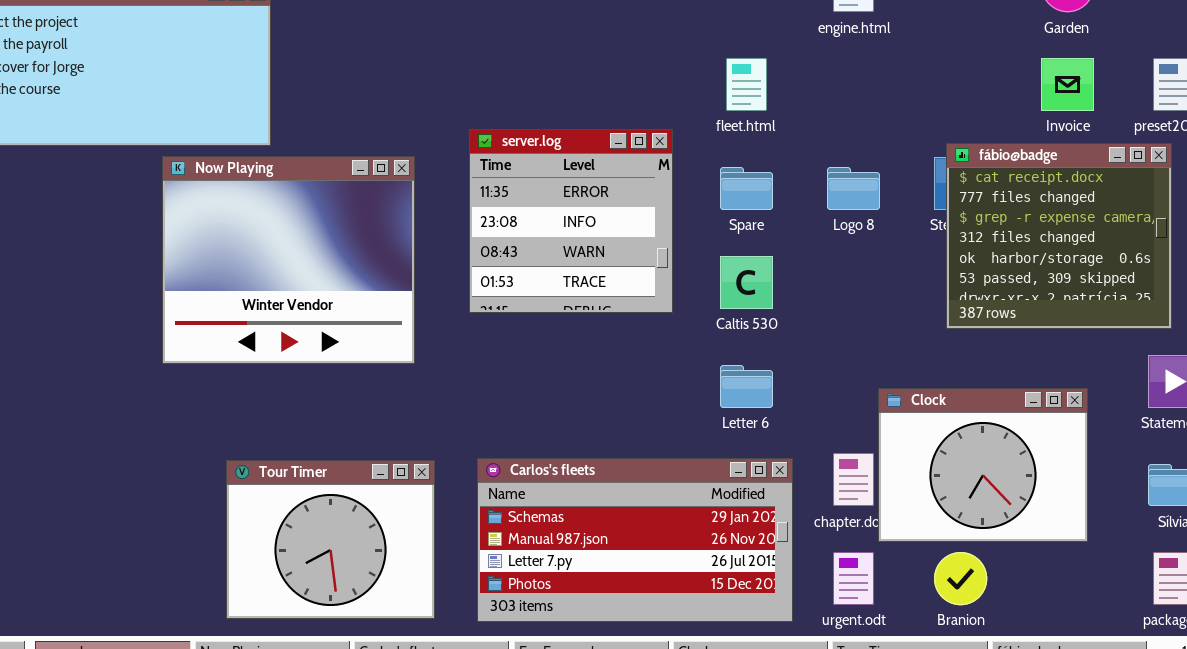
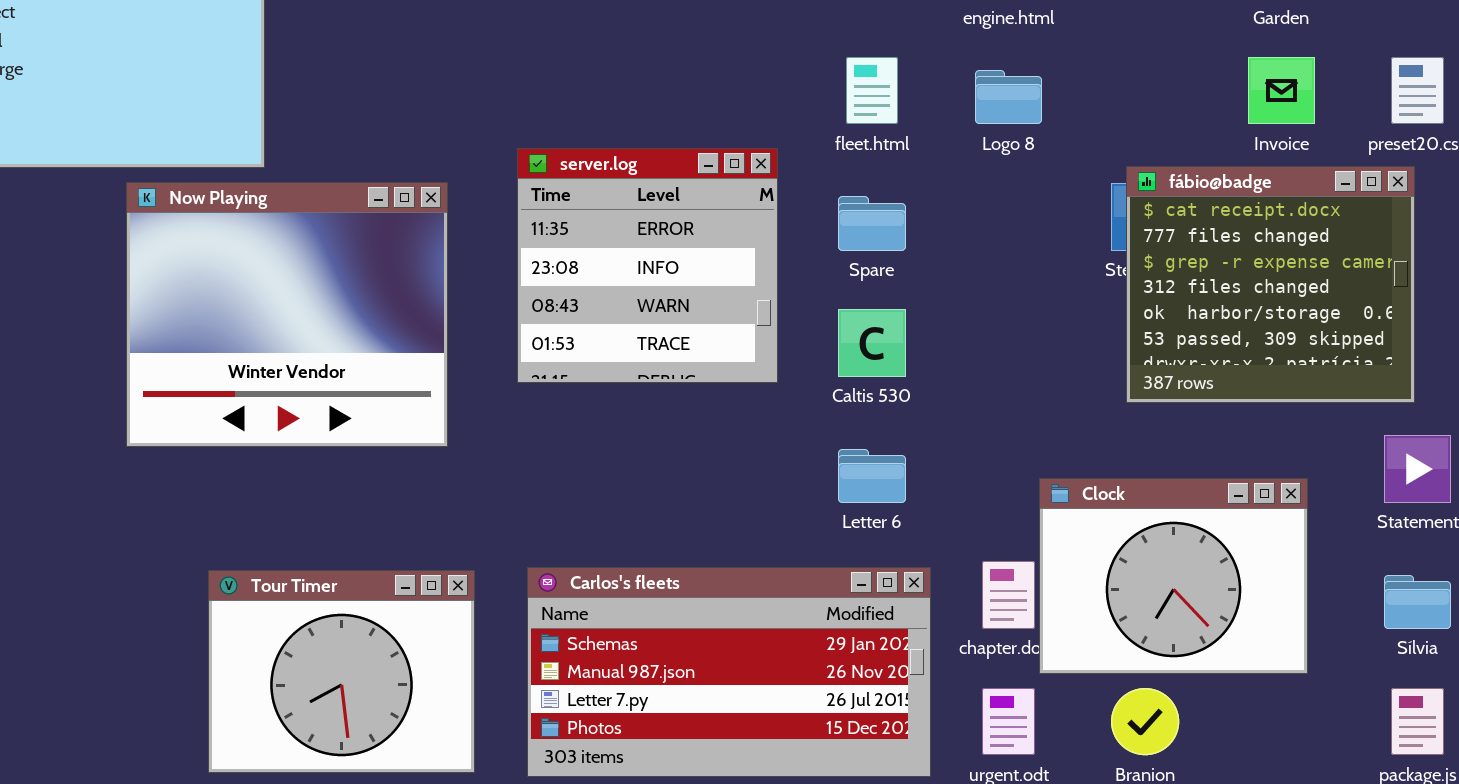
Logo 8: [827,167,880,210] -> [975,70,1042,124], moved

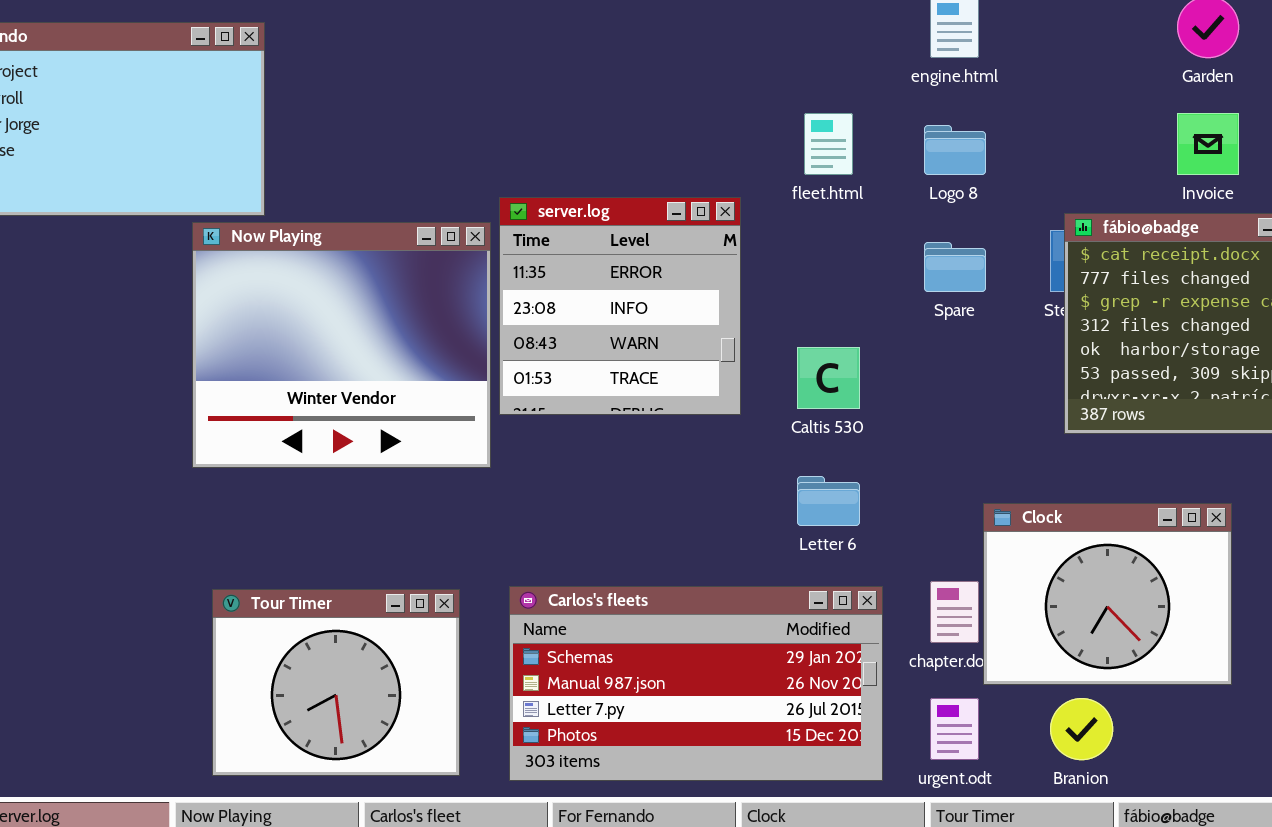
Now Playing: [126,182,448,447] -> [192,222,491,468], moved
Spare: [838,196,906,251] -> [924,242,986,292], moved

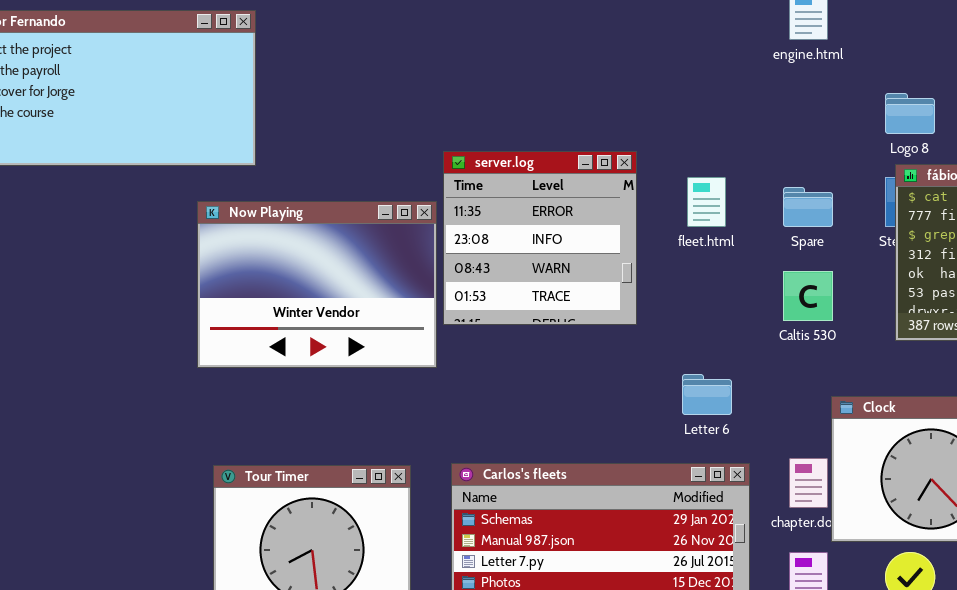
fleet.html: [804,113,853,175] -> [687,177,726,227], moved
Logo 8: [924,125,986,175] -> [885,93,935,134], moved
Now Playing: [192,222,491,468] -> [197,201,437,368], resized
Caltis 530: [797,347,860,409] -> [783,271,833,321], moved

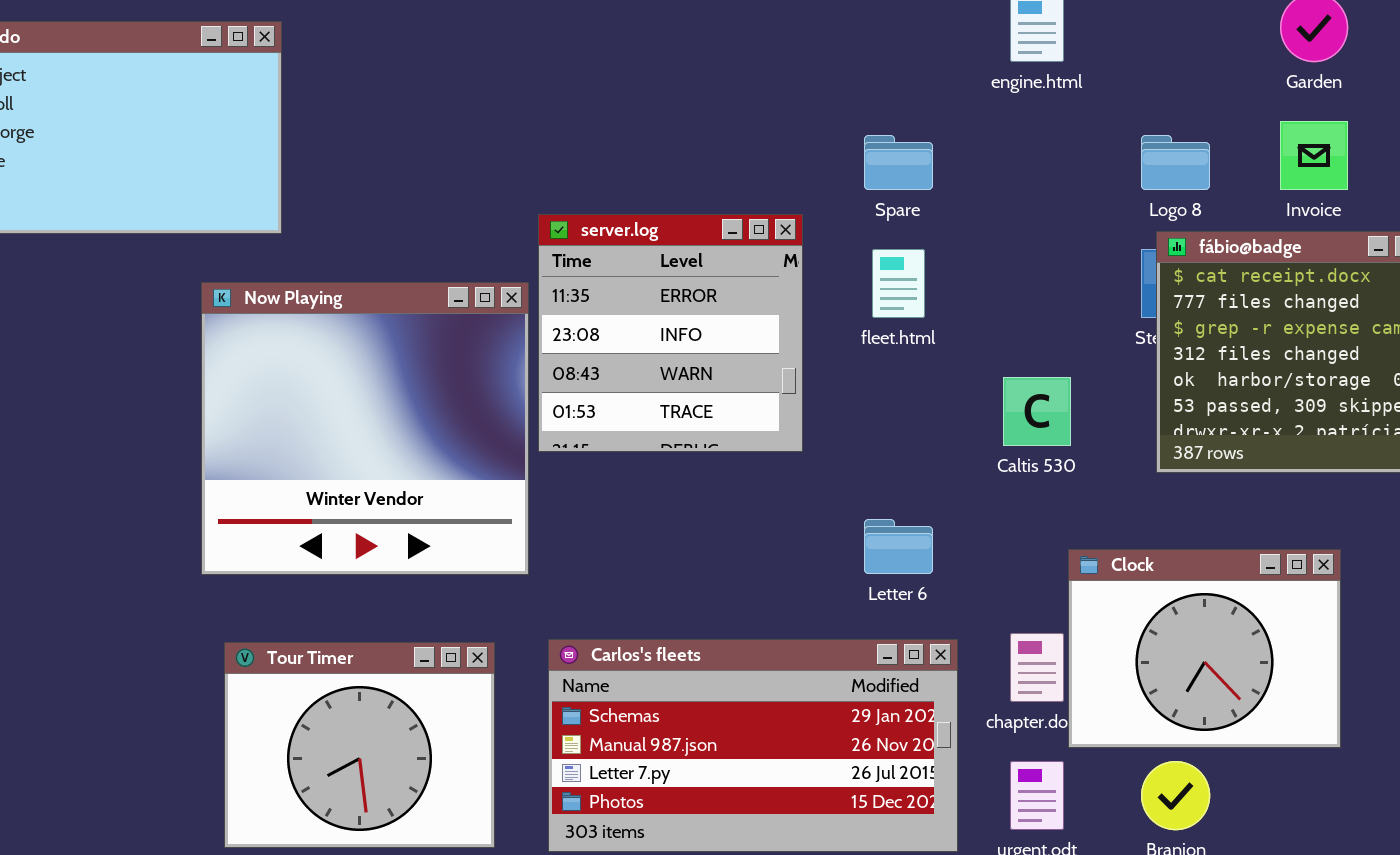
Spare: [783,187,833,227] -> [864,135,933,190], moved
Now Playing: [197,201,437,368] -> [201,282,529,575], resized

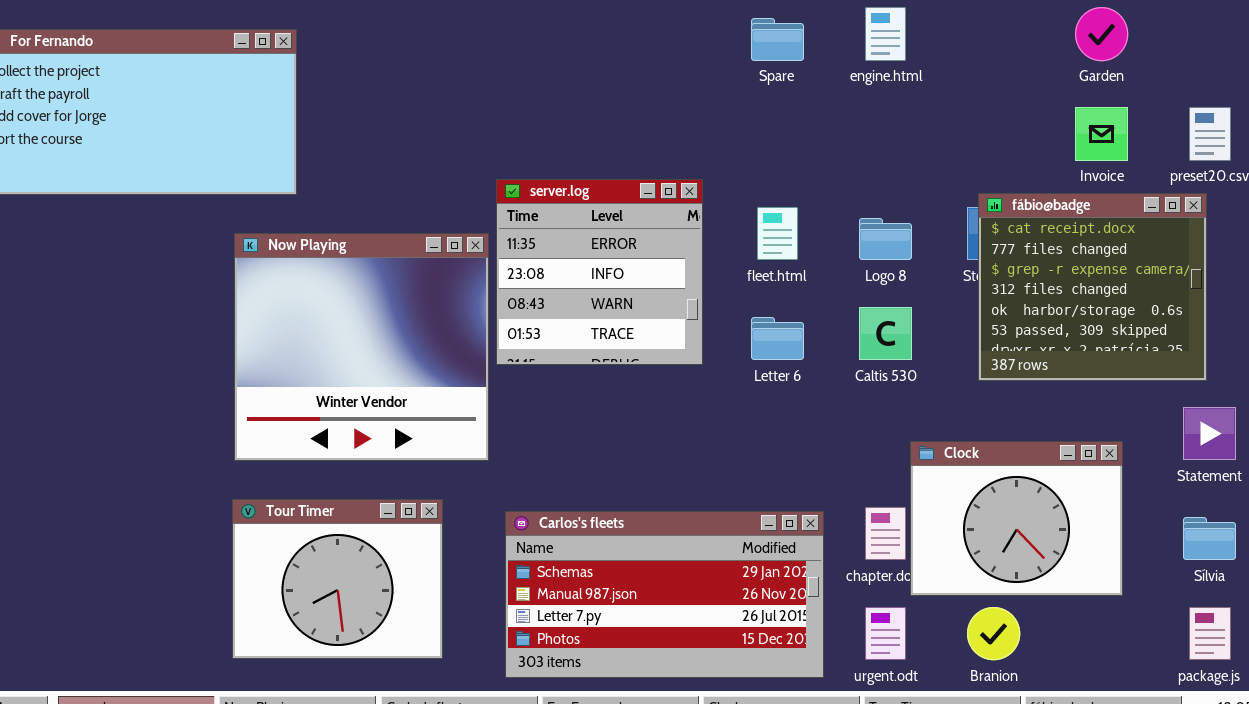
Spare: [864,135,933,190] -> [751,18,804,61], moved
Logo 8: [1141,135,1210,190] -> [859,218,912,260], moved
Letter 6: [864,519,933,574] -> [751,317,804,360], moved
Tour Timer: [224,642,495,848] -> [232,499,443,659], moved

